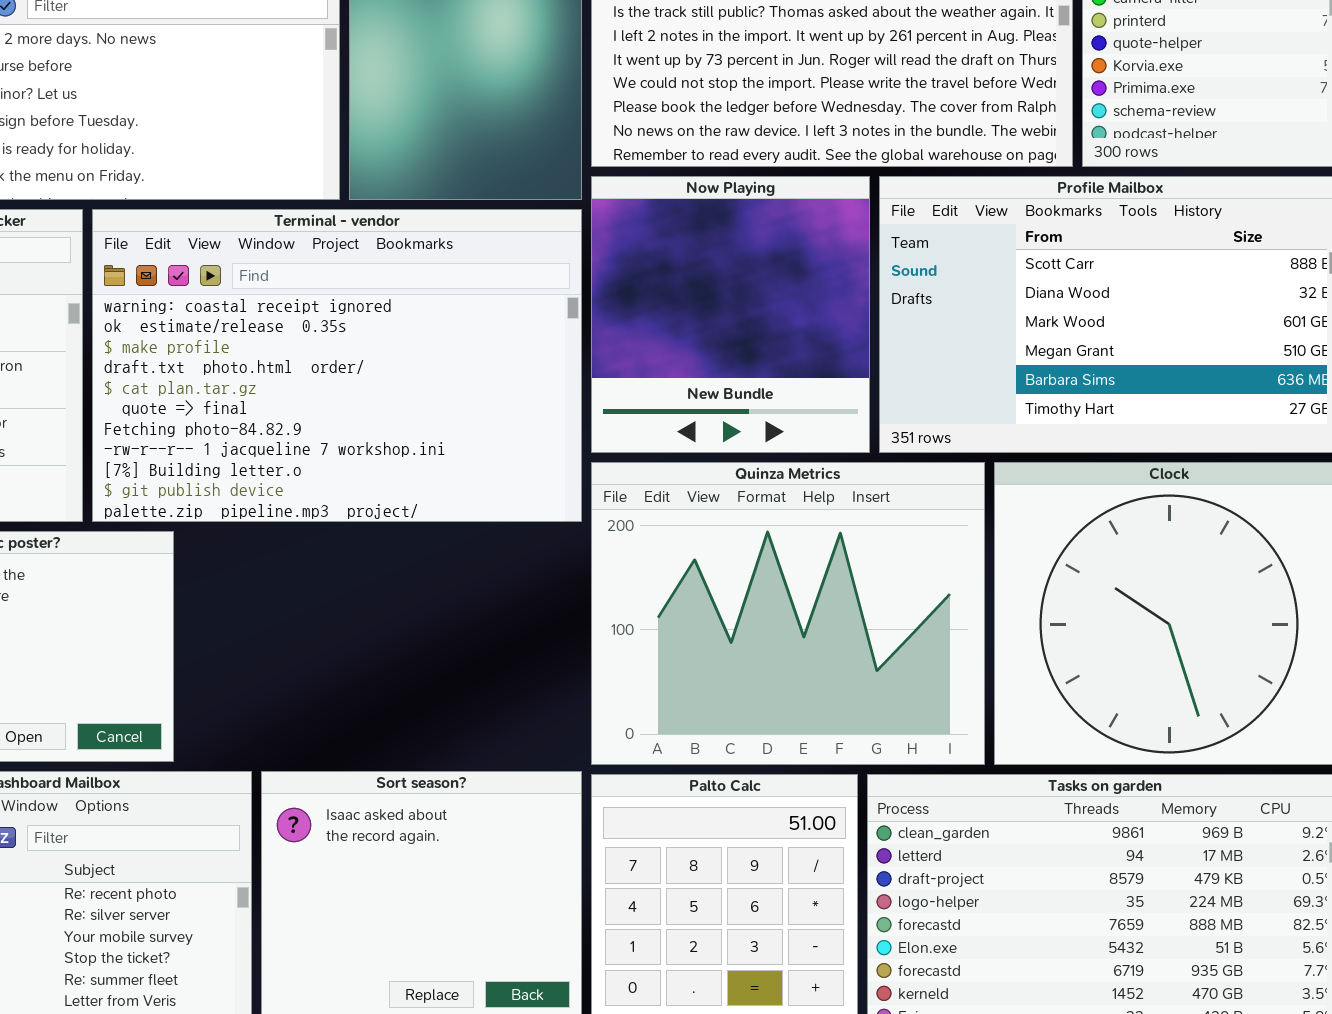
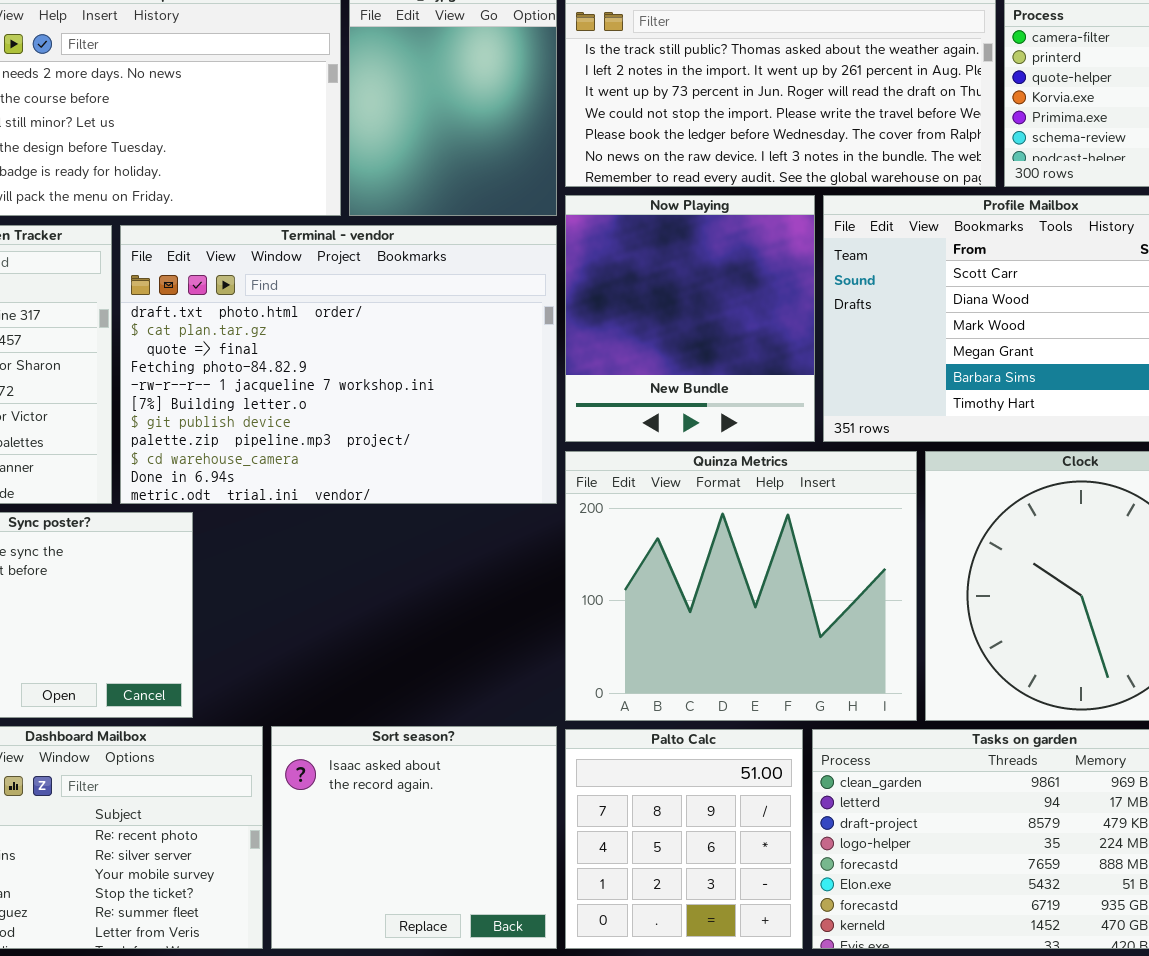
Terminal - vendor: [92,209,582,522] -> [120,225,557,504], scrolled down 3 rows

